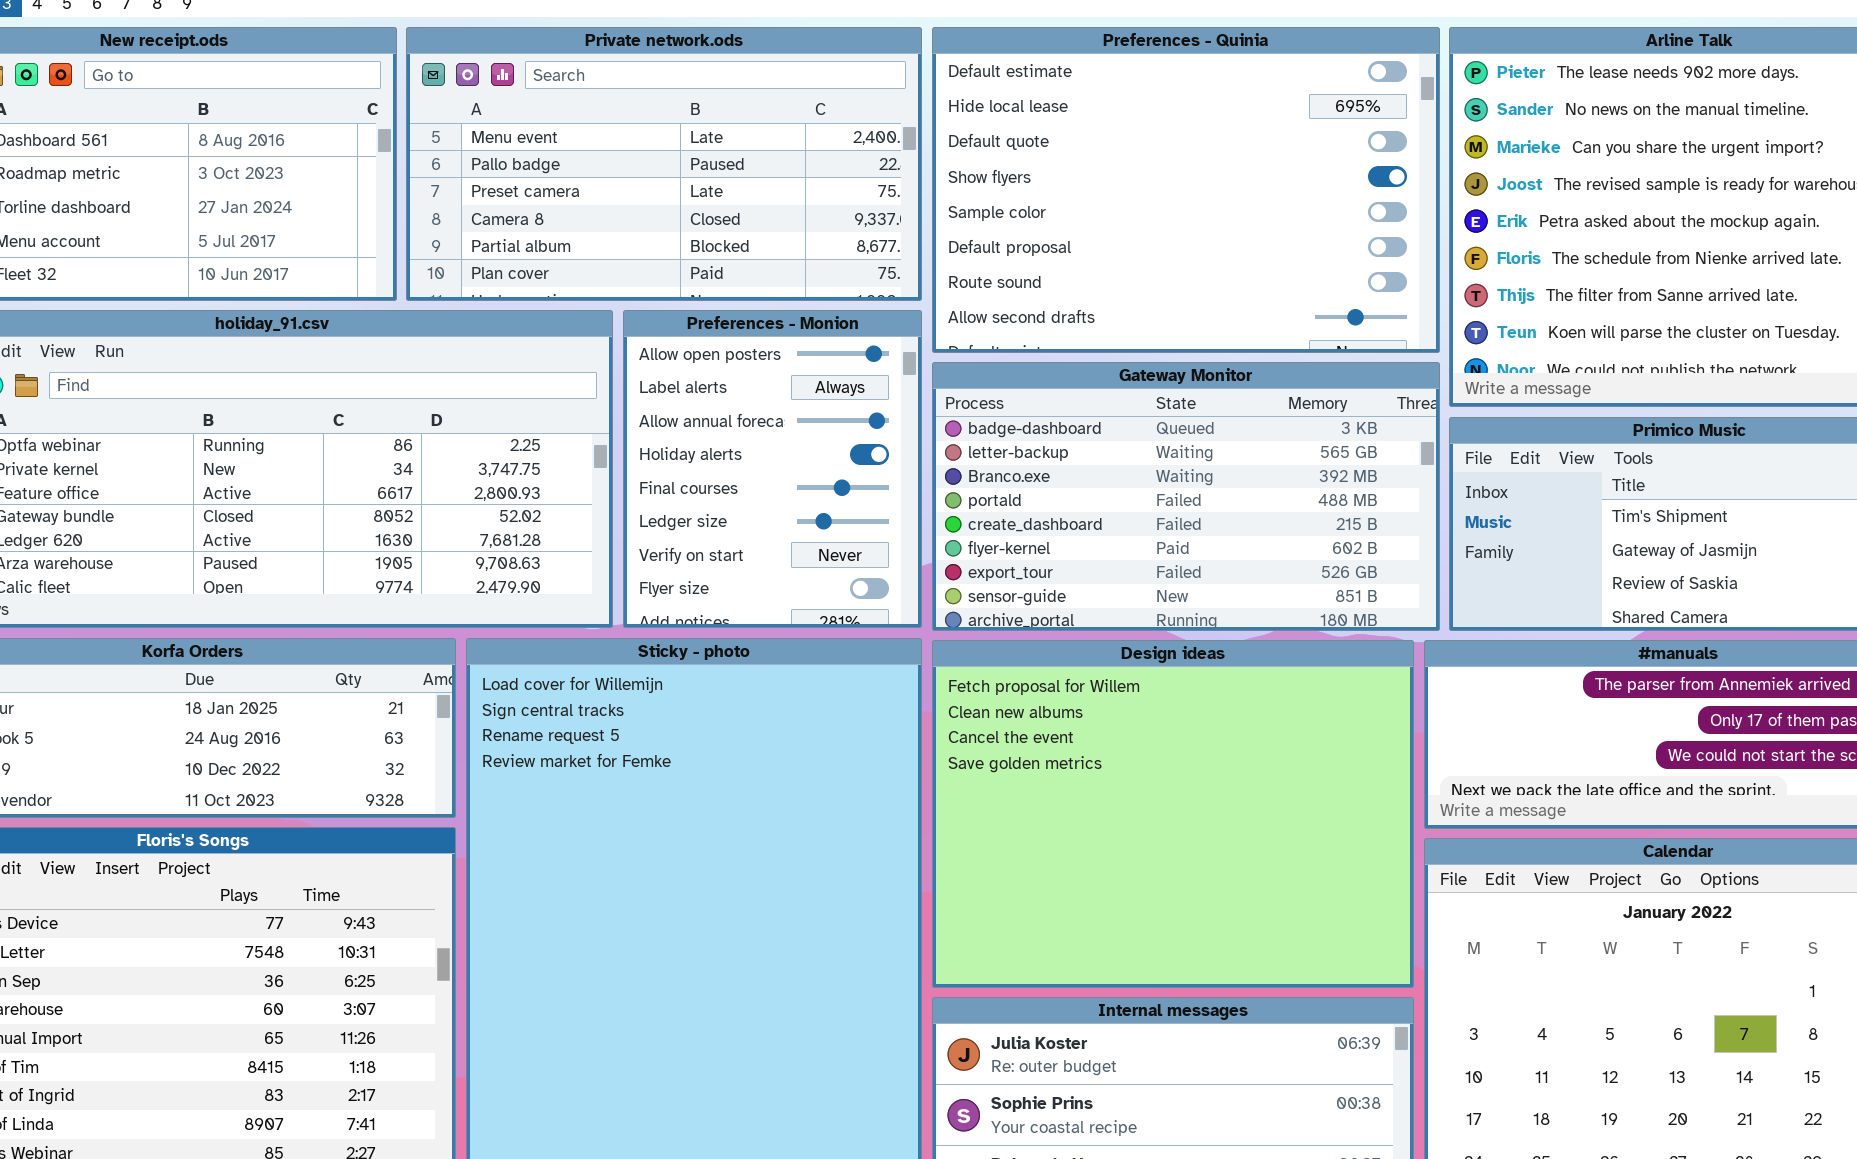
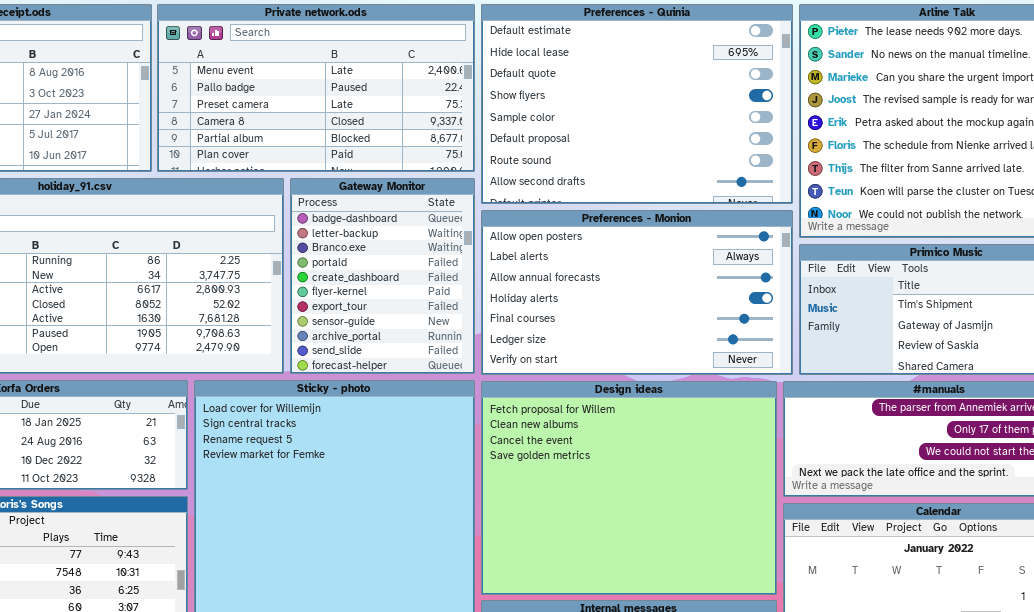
Preferences - Monion: [623,310,922,628] -> [481,210,793,375], moved, resized
Gateway Monitor: [932,362,1440,631] -> [290,178,475,374], moved, resized

